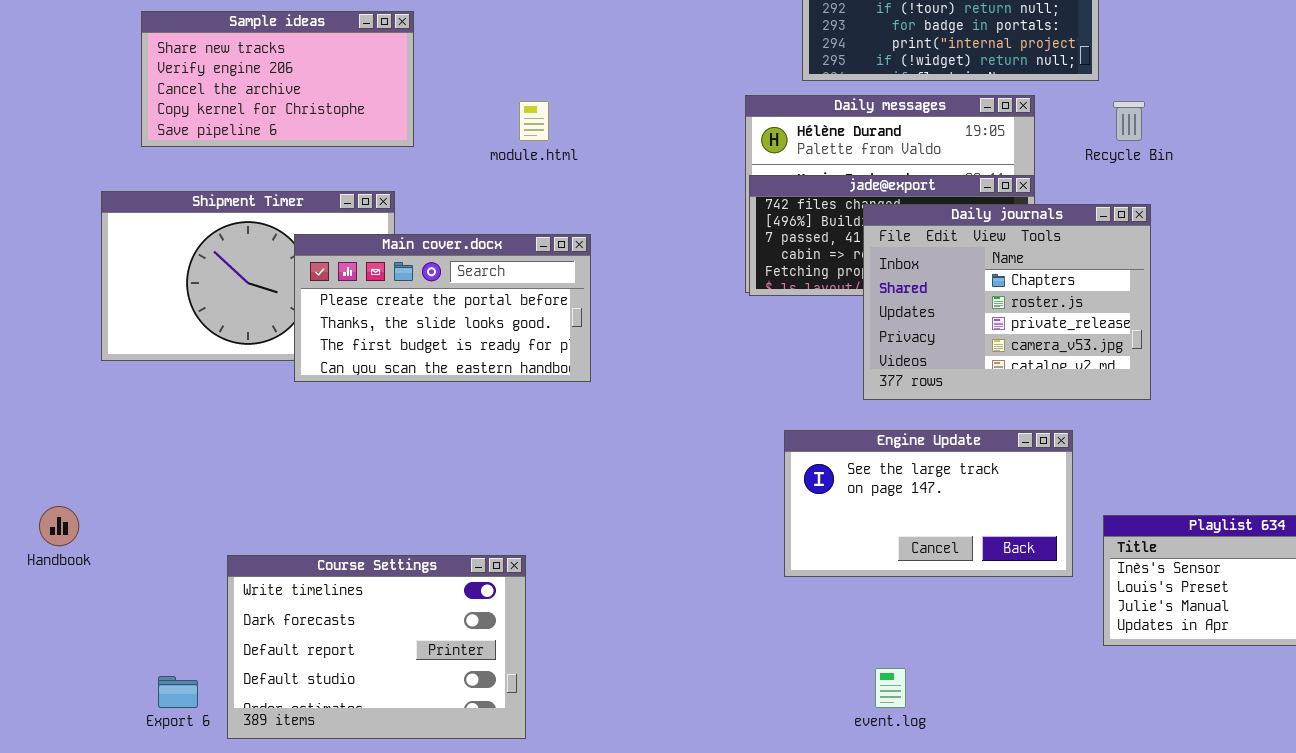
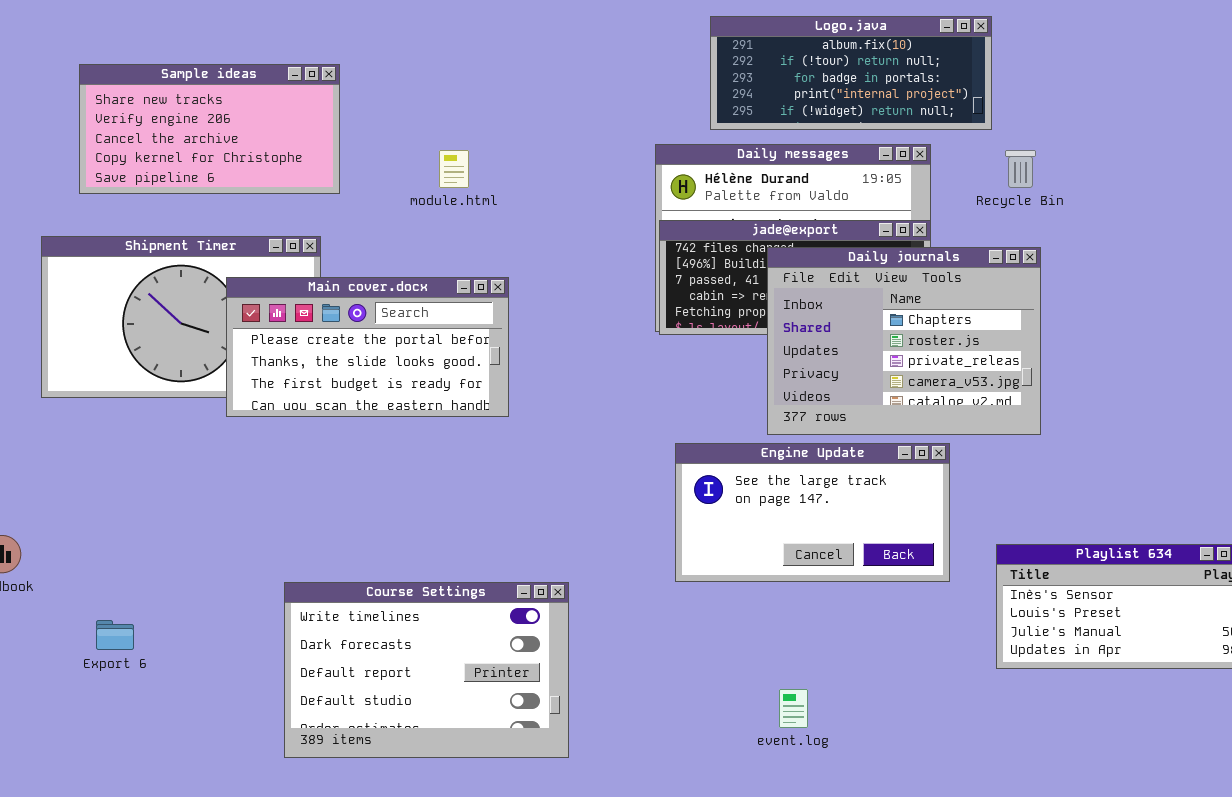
Engine Update: [784,430,1073,577] -> [675,443,950,582], moved
Course Settings: [227,555,526,739] -> [284,582,569,758], moved
Export 6: [158,676,198,708] -> [96,620,134,650], moved

